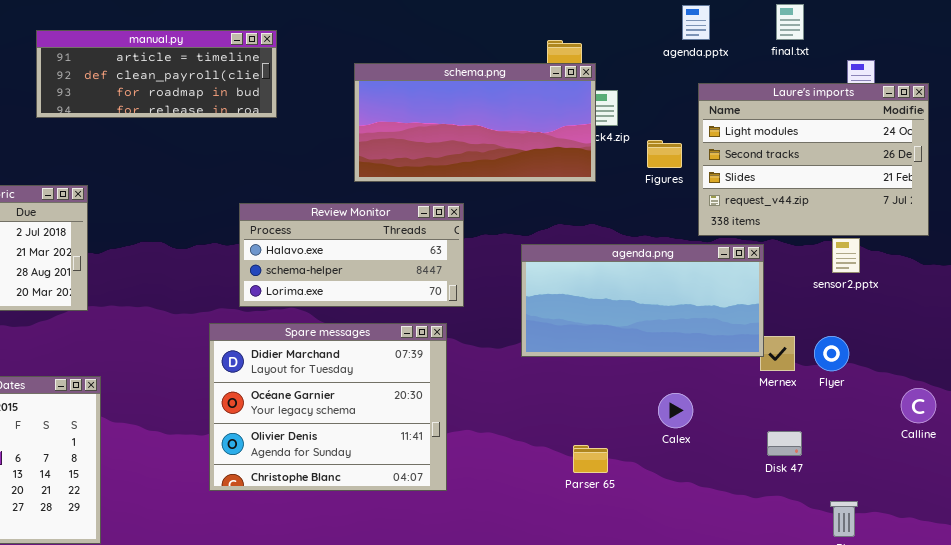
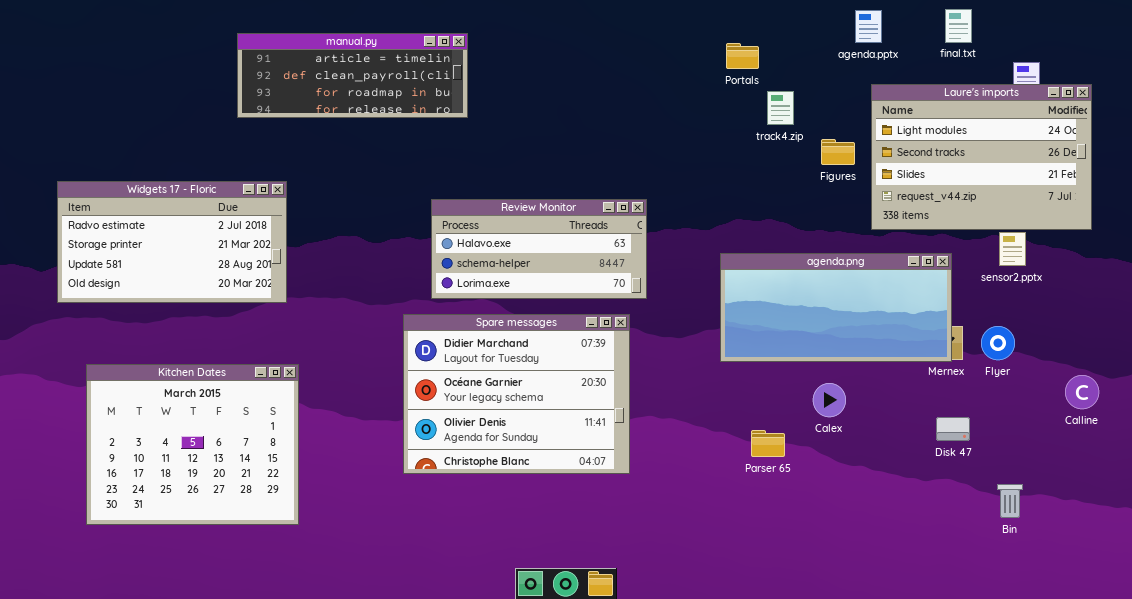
schema.png: [354,63,596,182] -> none, closed
agenda.png: [521,244,764,357] -> [720,253,952,362], moved
Calex: [658,393,693,428] -> [813,383,846,417], moved

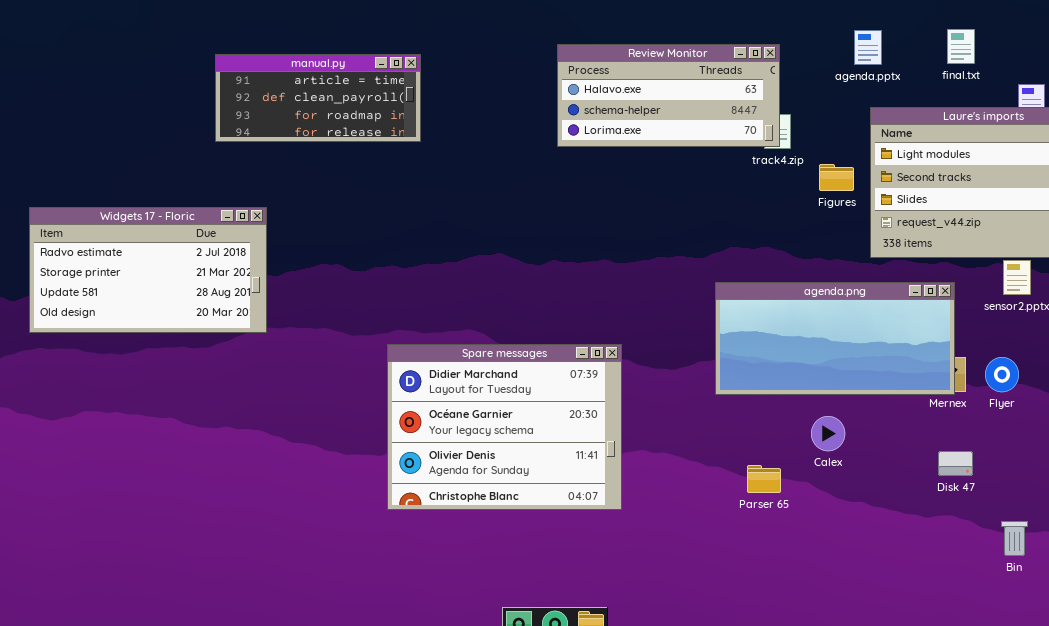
manual.py: [237,33,468,118] -> [215,54,421,142], resized
Review Monitor: [431,199,647,299] -> [557,44,780,147], moved
Kitchen Dates: [86,364,299,525] -> none, closed

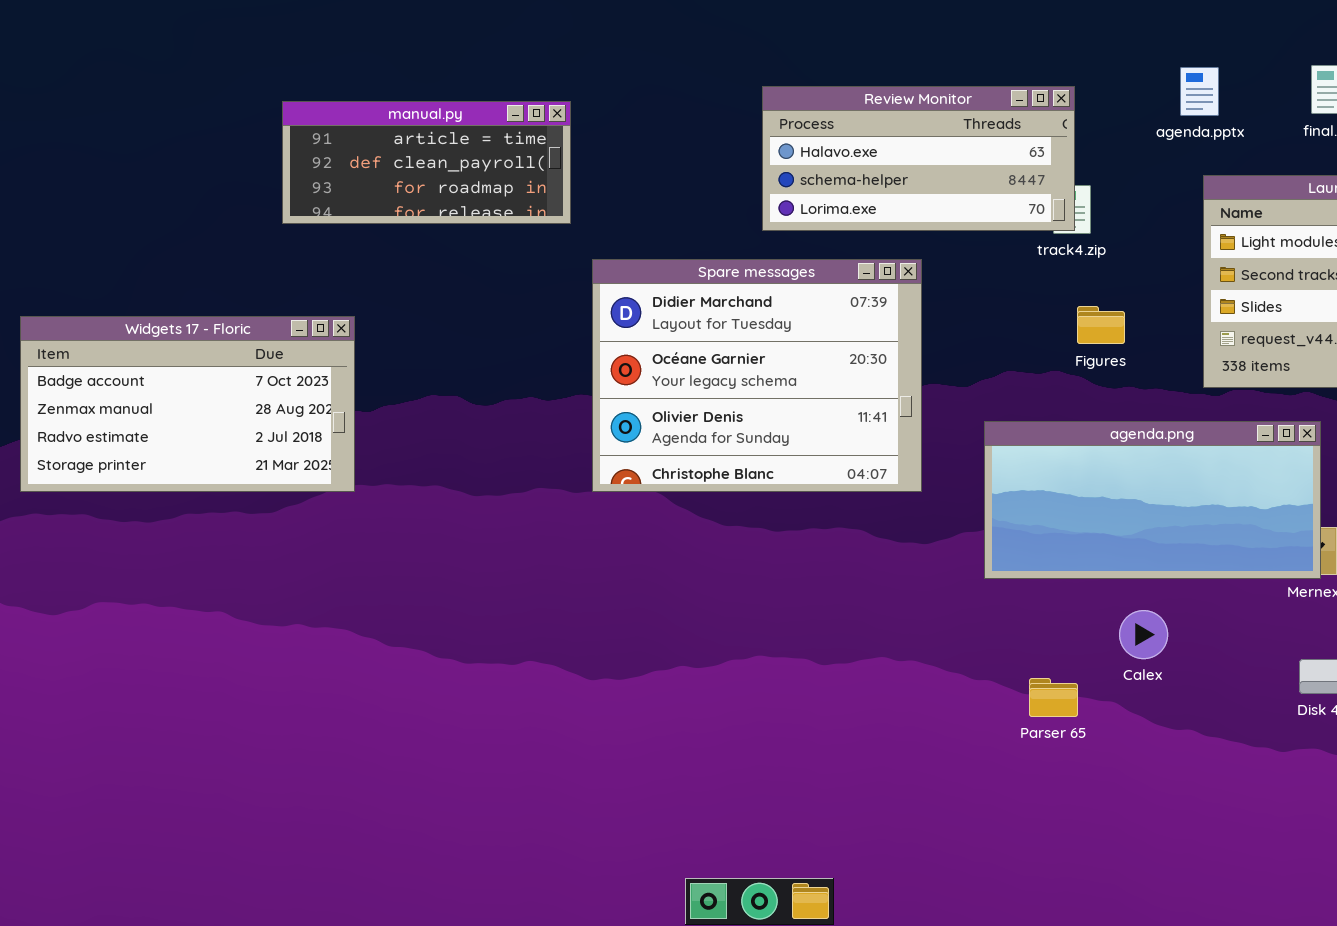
Figures: [819,164,854,191] -> [1077,306,1125,344], moved
Widgets 17 - Floric: [29,207,267,333] -> [20,316,355,492], scrolled up 2 rows
Spare messages: [387,344,622,510] -> [592,259,922,492], moved

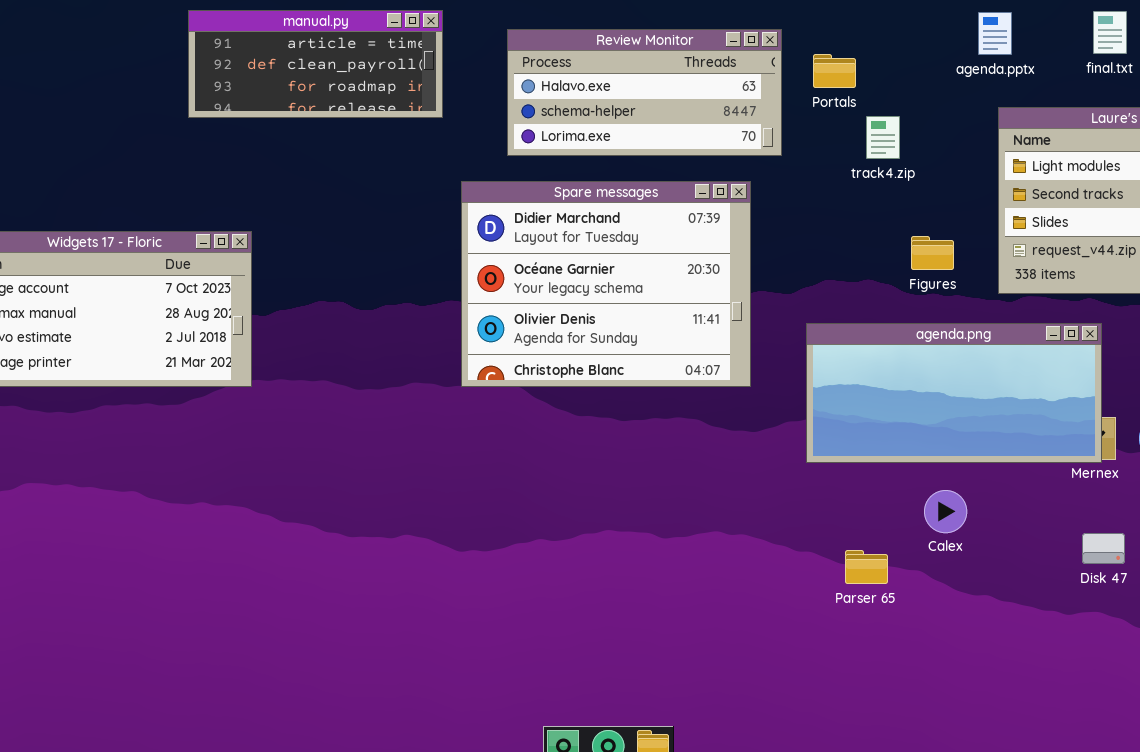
Review Monitor: [762,86,1075,231] -> [507,29,782,156], moved
manual.py: [282,101,571,224] -> [188,10,443,118], moved
Figures: [1077,306,1125,344] -> [911,236,954,270], moved

